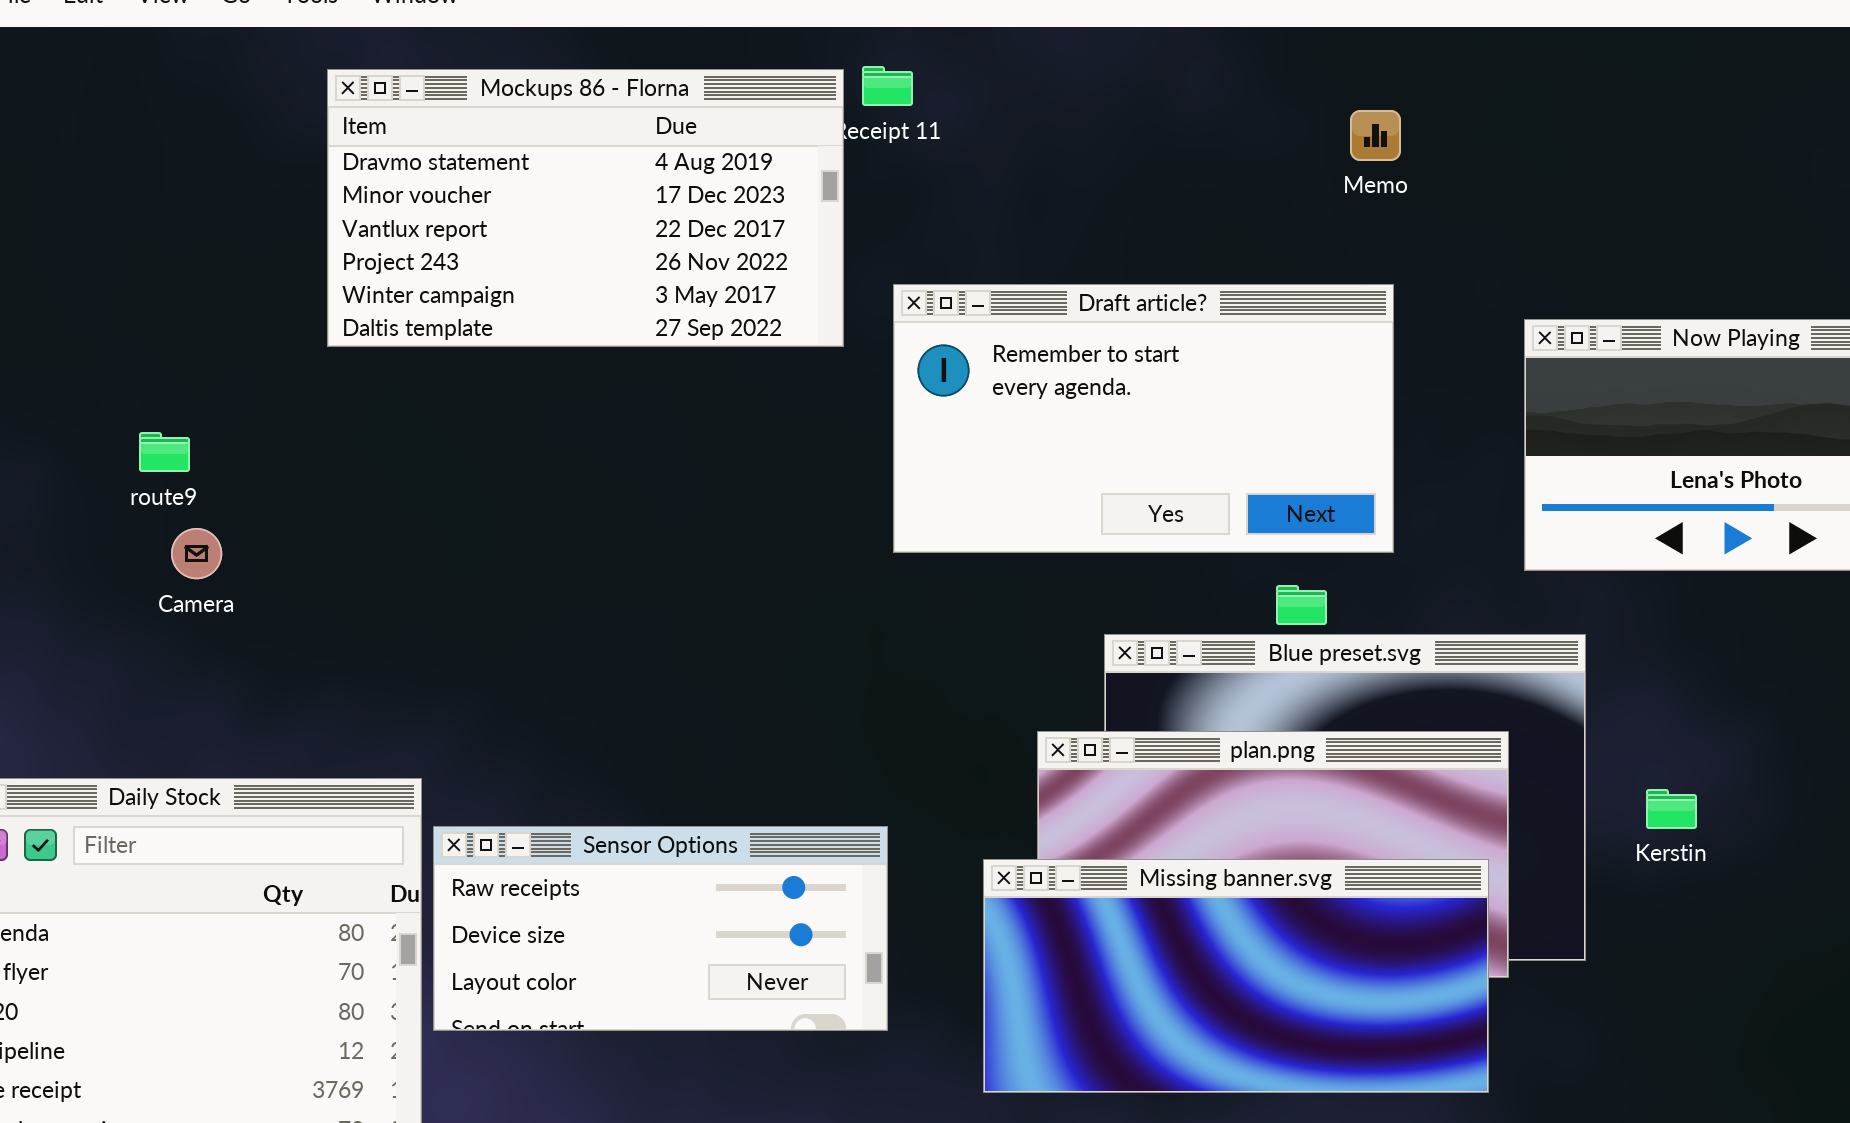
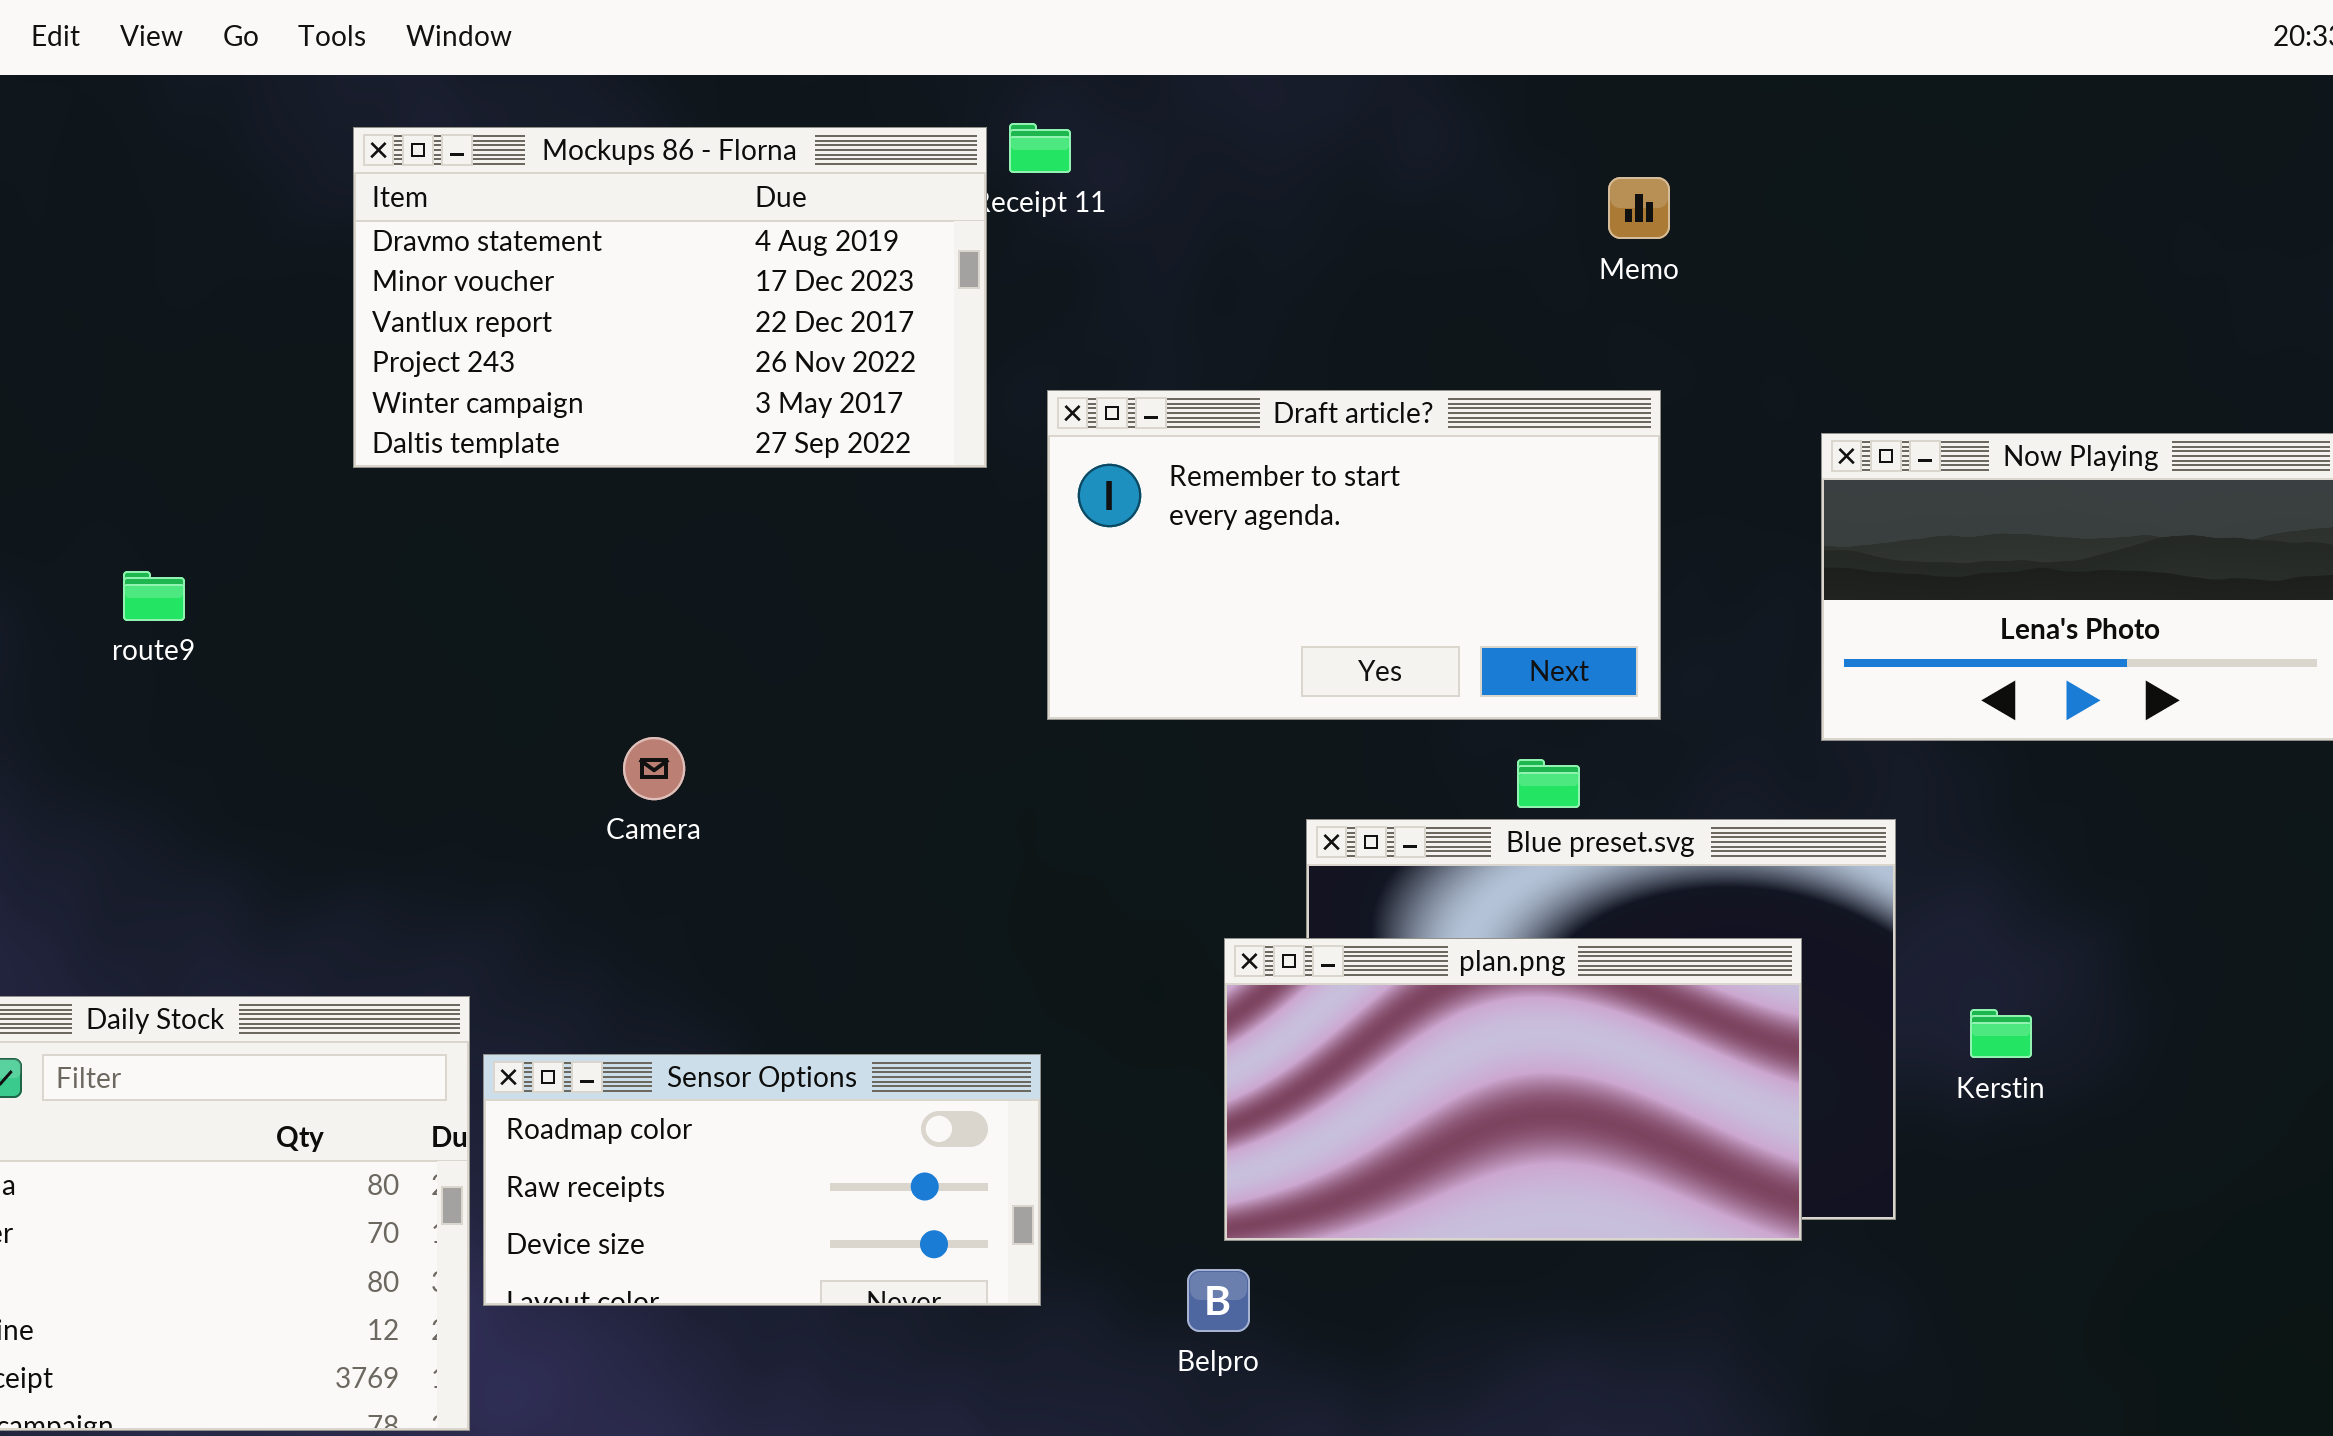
Camera: [171,528,222,579] -> [623,737,685,800], moved
Sensor Options: [433,826,888,1031] -> [483,1054,1041,1306], scrolled up 1 row
Missing banner.svg: [983,859,1489,1093] -> none, closed

